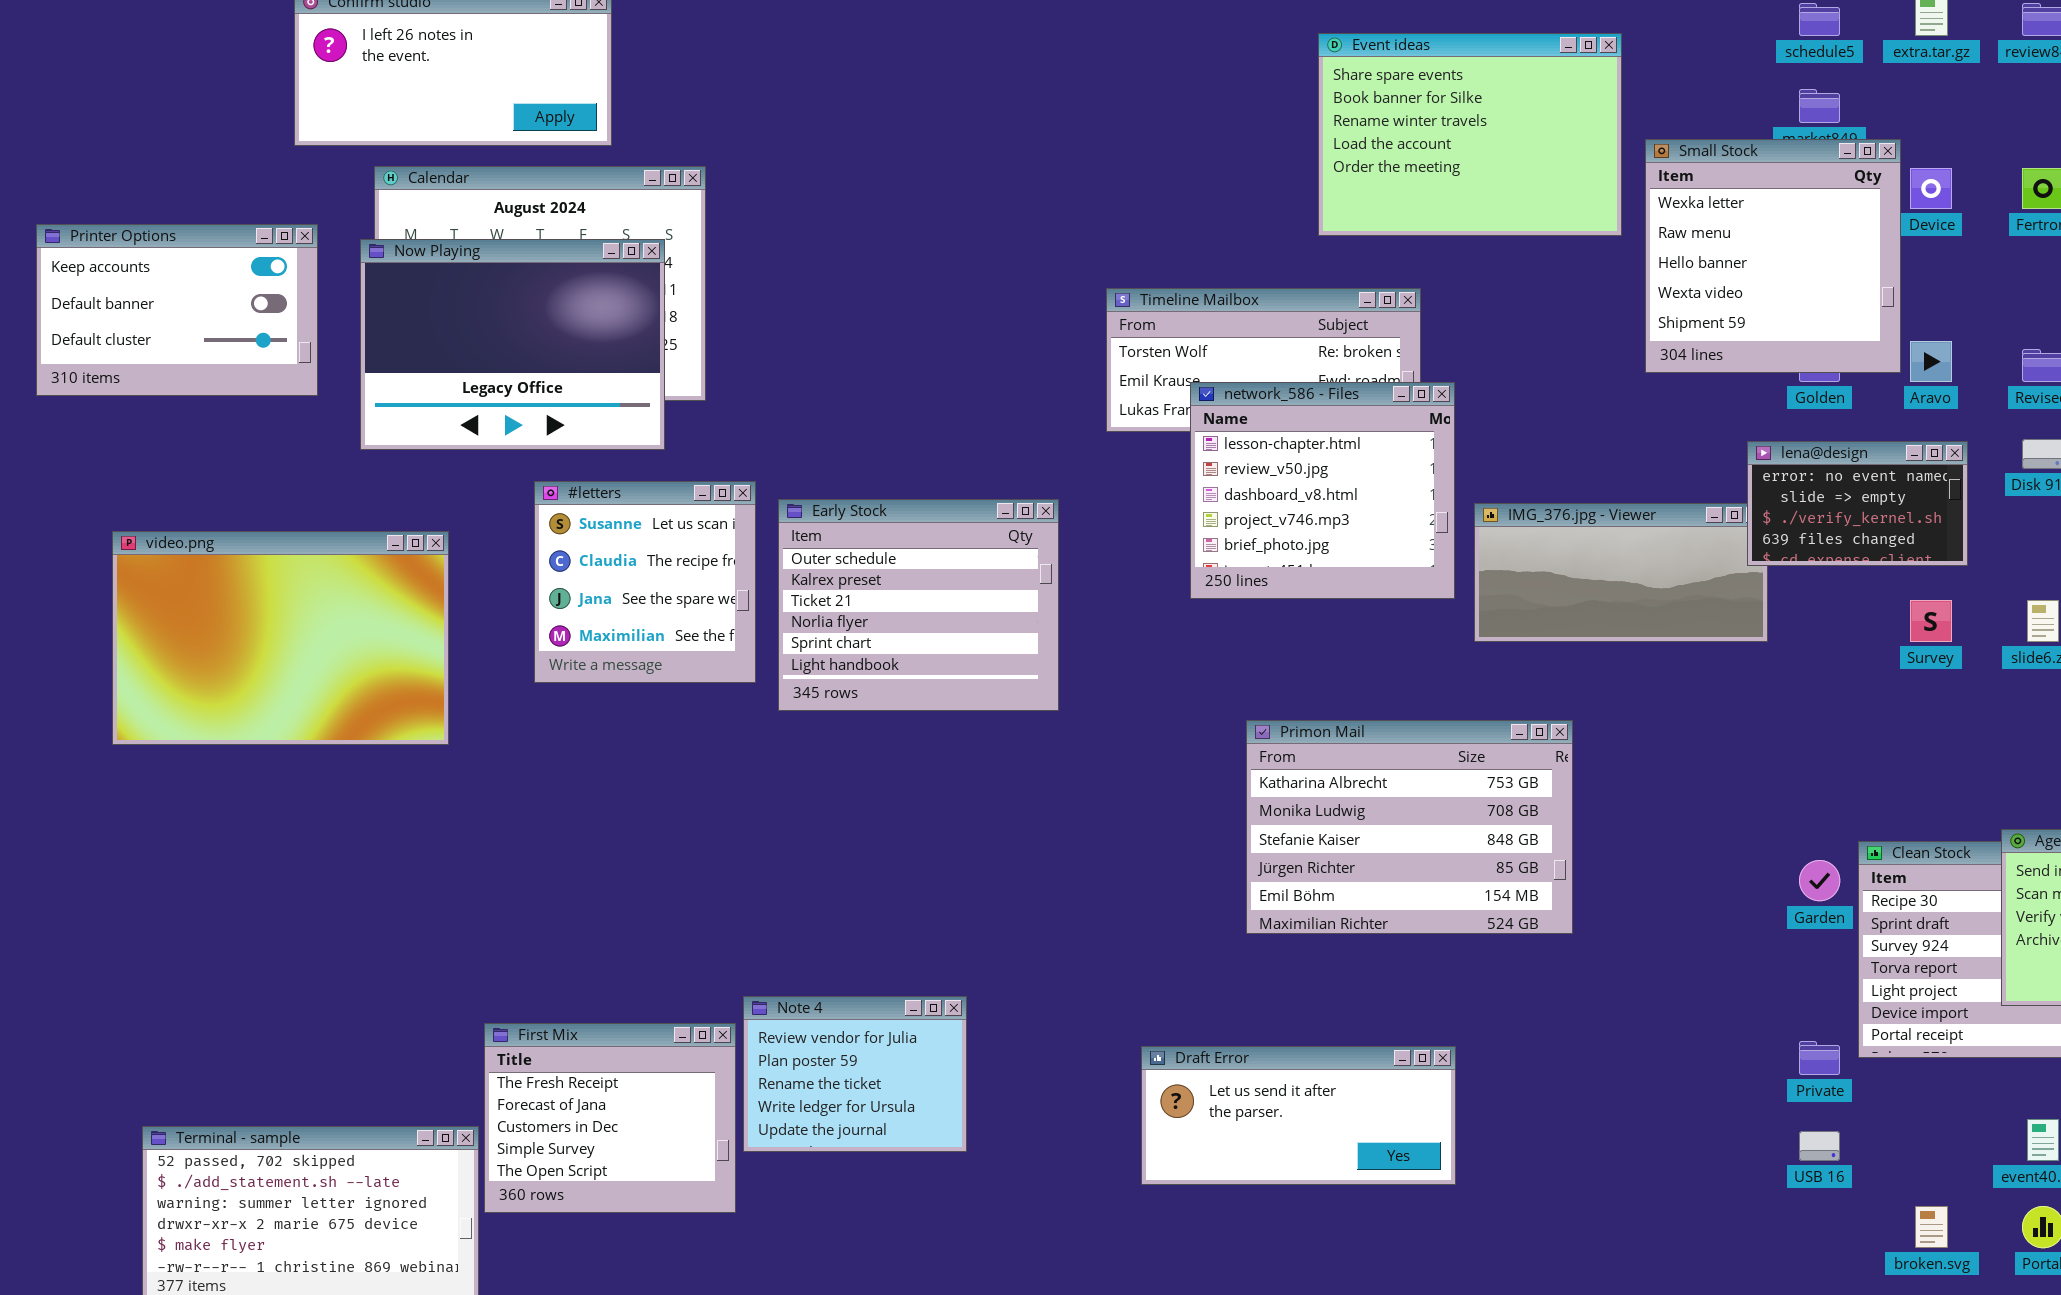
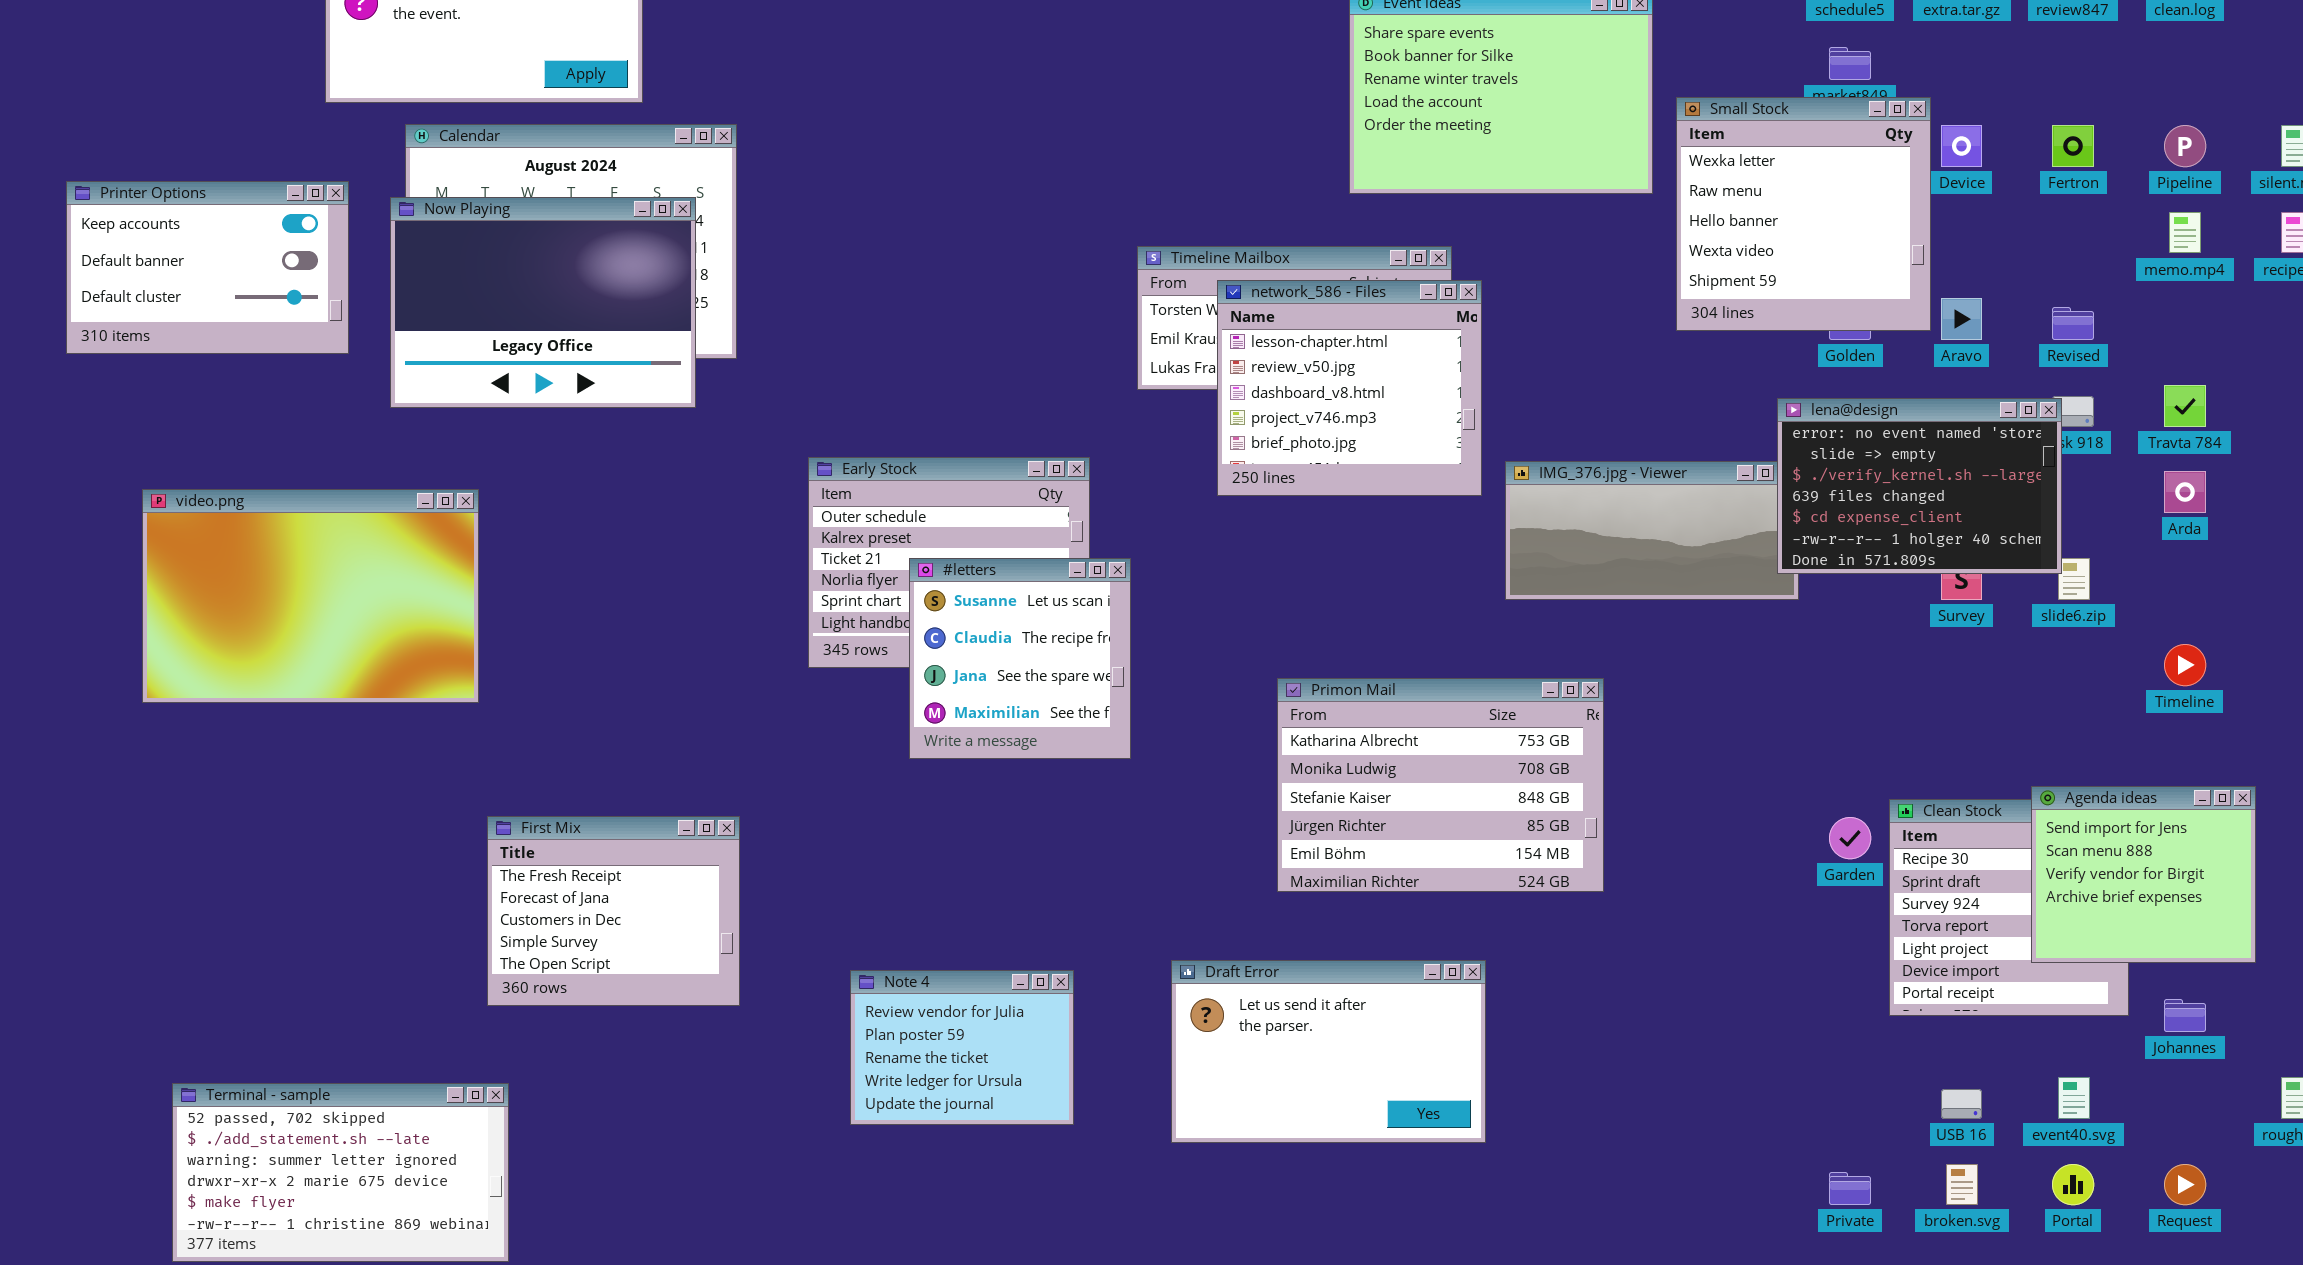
network_586 - Files: [1190,382,1455,599] -> [1217,280,1482,496], moved
lena@design: [1747,441,1968,566] -> [1777,398,2062,574], resized
#letters: [534,481,756,683] -> [909,558,1131,759], moved
Note 4: [743,996,967,1152] -> [850,970,1074,1125], moved
First Mix: [484,1023,736,1213] -> [487,816,740,1006], moved
Private: [1799,1041,1840,1075] -> [1829,1172,1871,1205], moved
Draft Error: [1141,1046,1456,1185] -> [1171,960,1486,1143], resized
USB 16: [1799,1131,1840,1161] -> [1941,1089,1982,1119], moved

